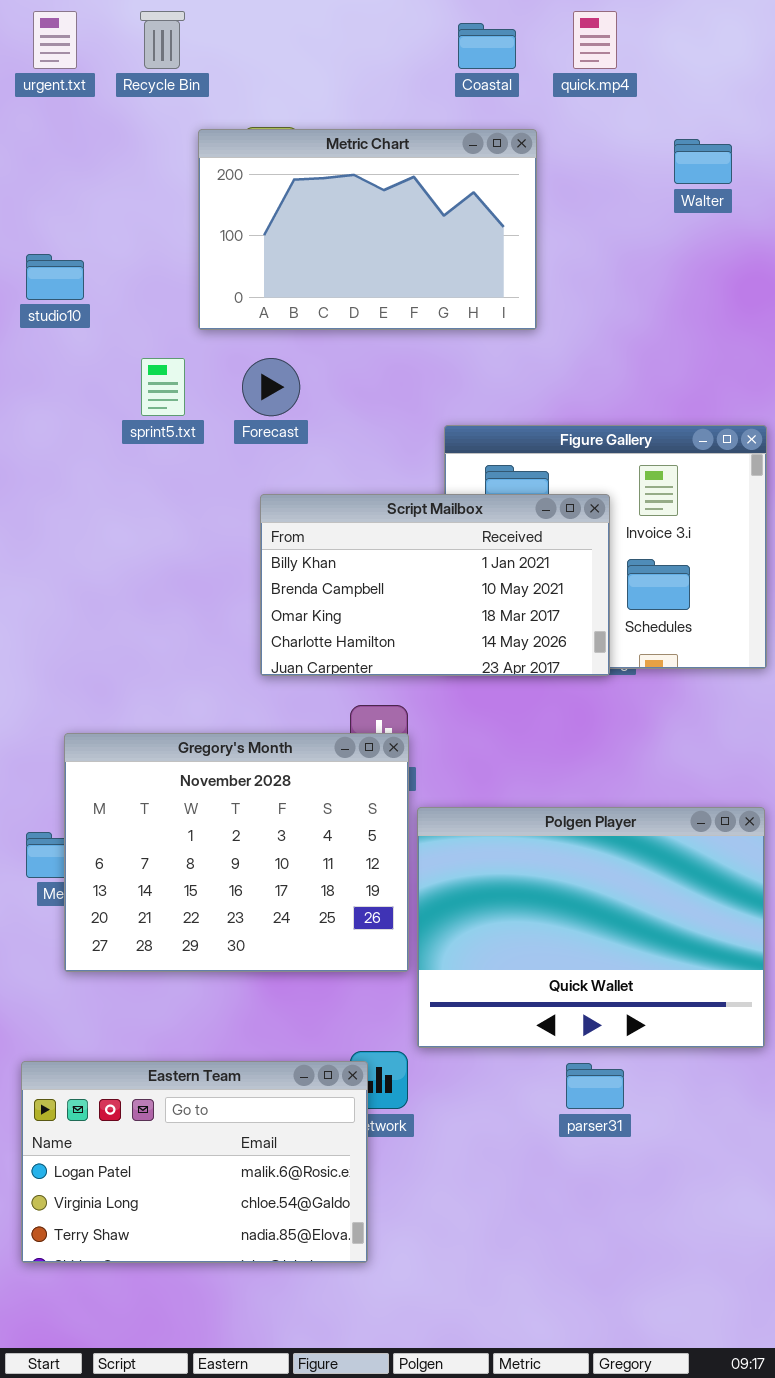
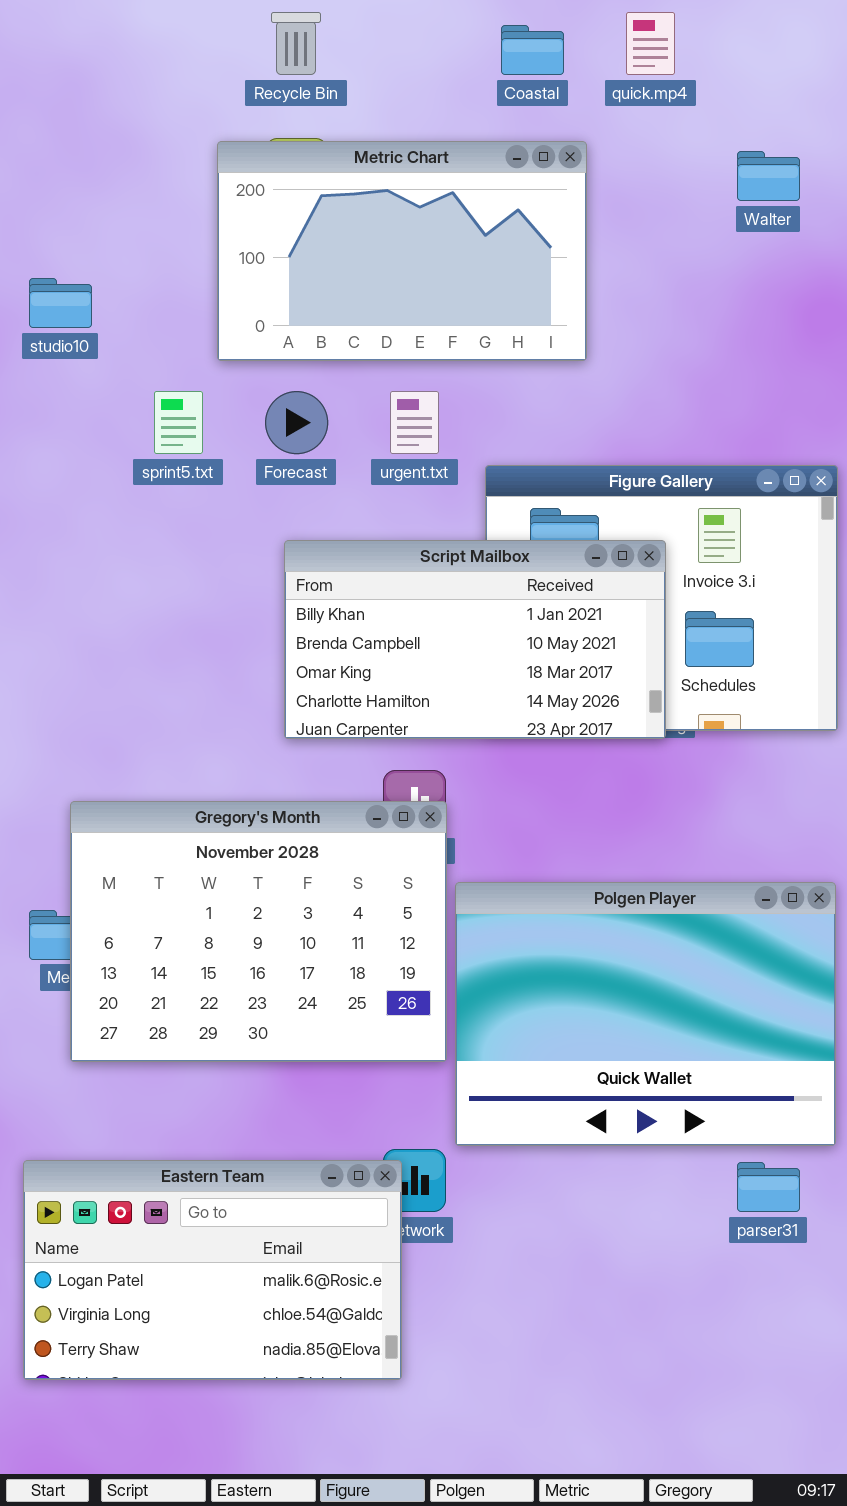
urgent.txt: [33,11,77,69] -> [390,391,439,454], moved
Recycle Bin: [140,11,185,69] -> [271,12,321,75], moved
parser31: [566,1063,624,1109] -> [737,1162,800,1212], moved

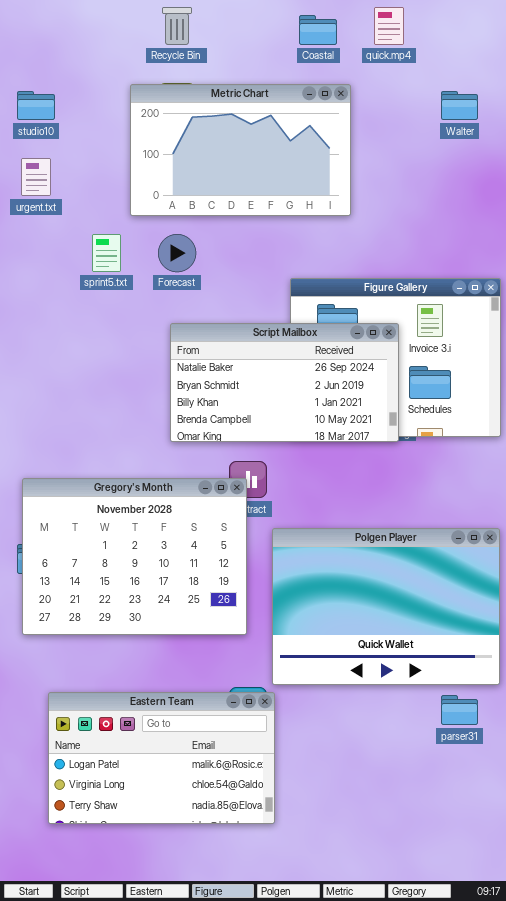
studio10: [29,278,92,328] -> [17,91,55,120], moved
urgent.txt: [390,391,439,454] -> [21,158,51,196], moved
Script Mailbox: [284,540,666,739] -> [170,323,399,442], scrolled up 2 rows
Gregory's Month: [70,801,447,1062] -> [22,478,247,635], moved
Eastern Team: [23,1160,402,1380] -> [48,692,275,824], moved

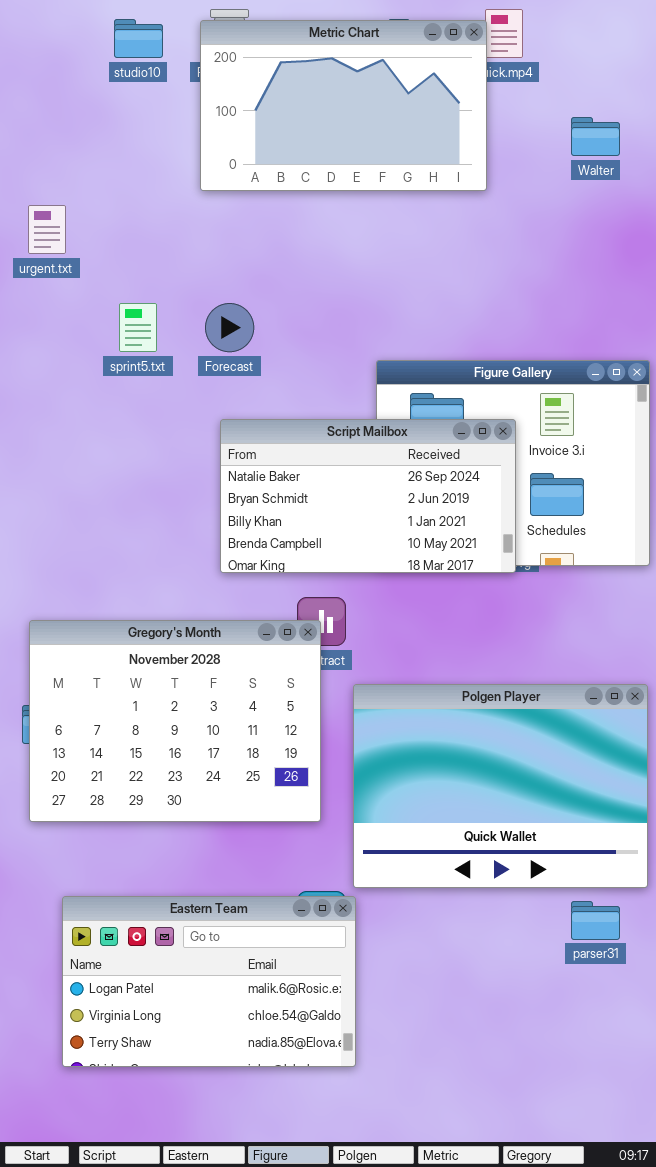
Metric Chart: [130,84,351,216] -> [200,20,487,191], moved
studio10: [17,91,55,120] -> [114,19,163,58], moved

